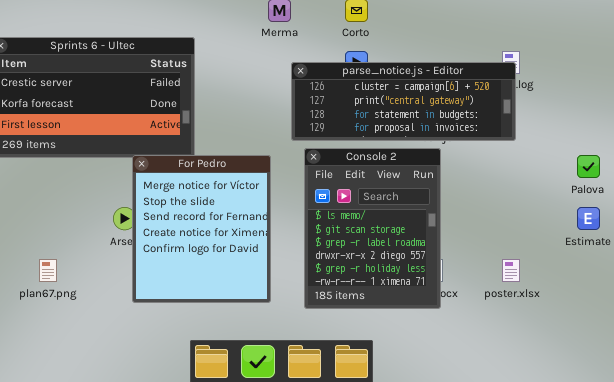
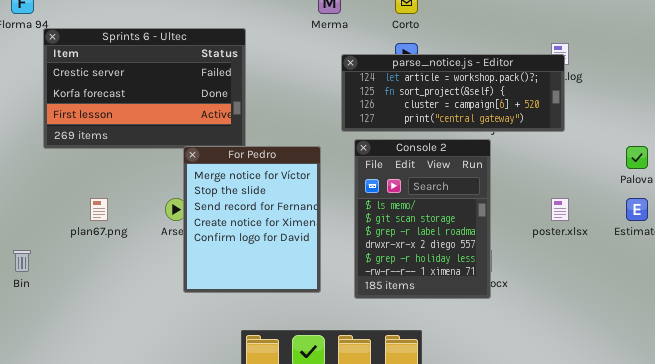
parse_notice.js - Editor: [291,62,516,141] -> [341,54,565,132], scrolled up 2 rows
plan67.png: [39,259,57,282] -> [90,198,108,221], moved
poster.xlsx: [502,259,520,282] -> [551,198,569,221], moved

